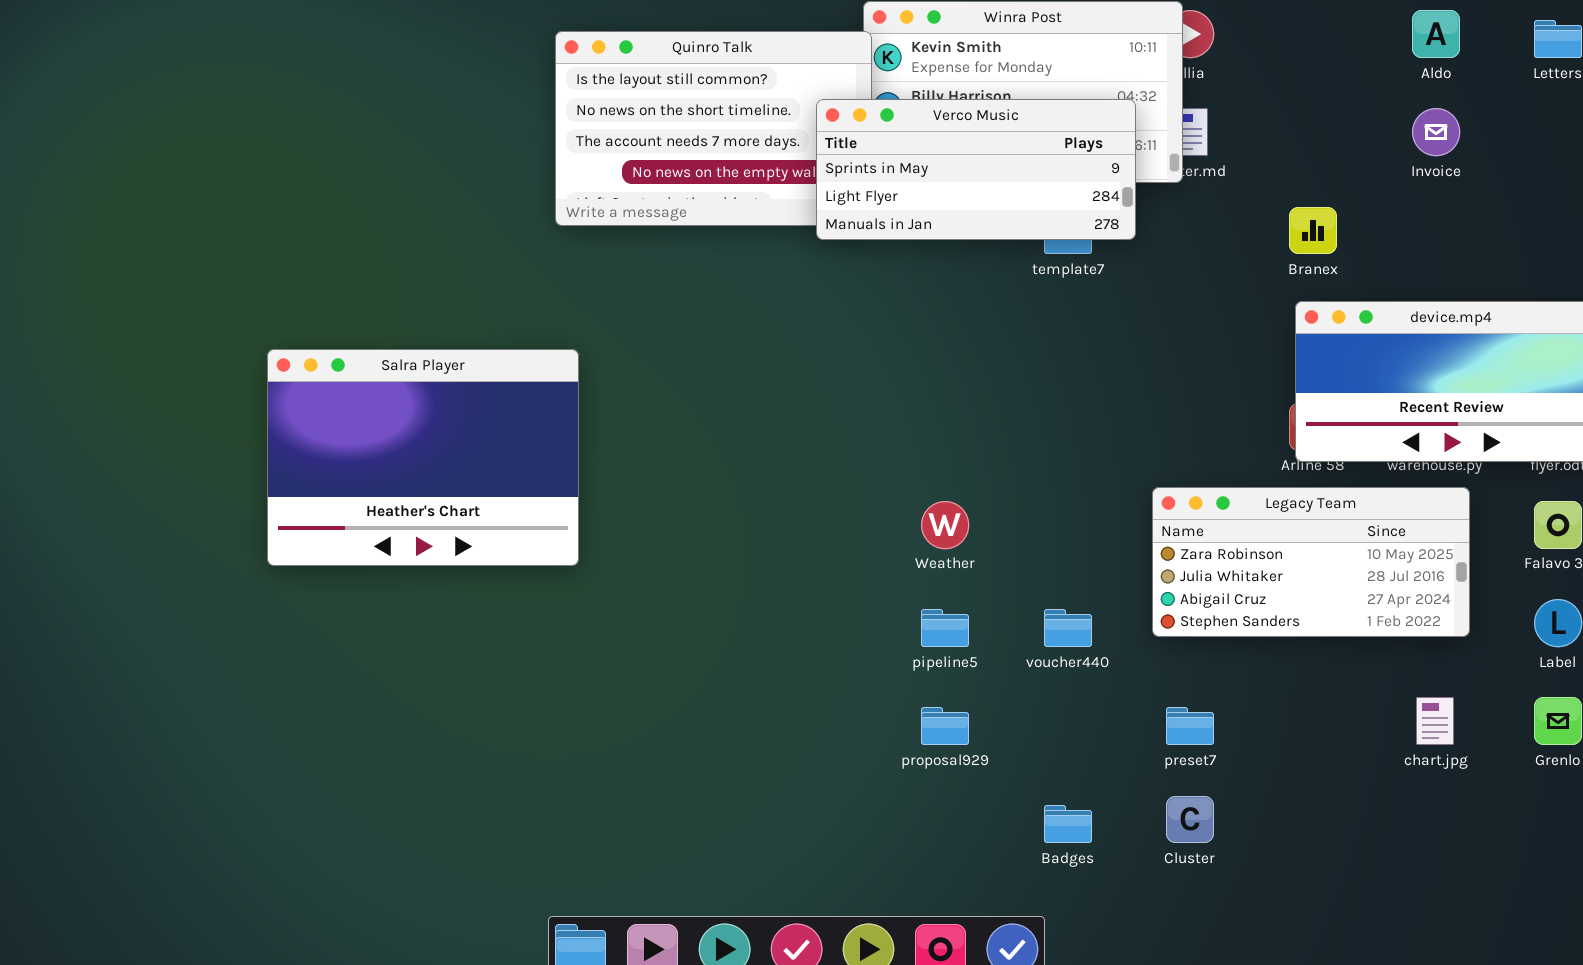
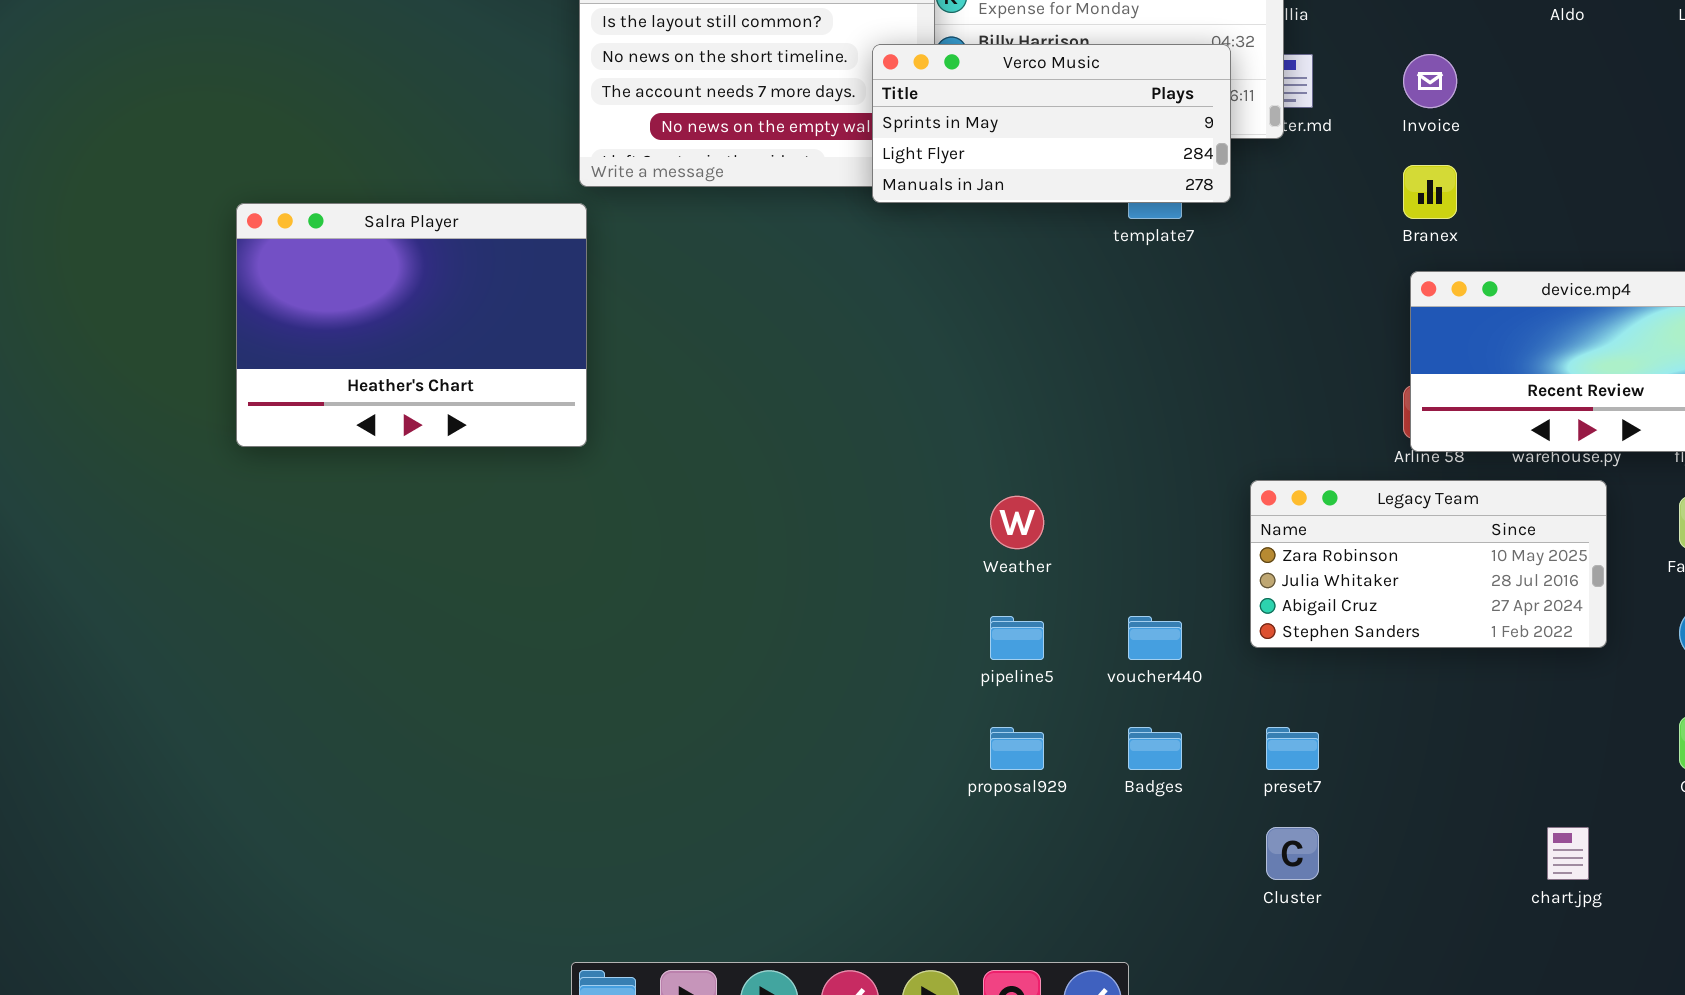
Invoice: [1412,108,1460,156] -> [1403,54,1457,108], moved
Salra Player: [267,349,579,566] -> [236,203,587,447], moved
chart.jpg: [1416,697,1454,745] -> [1547,827,1589,880], moved
Badges: [1044,805,1092,843] -> [1128,727,1182,770], moved

